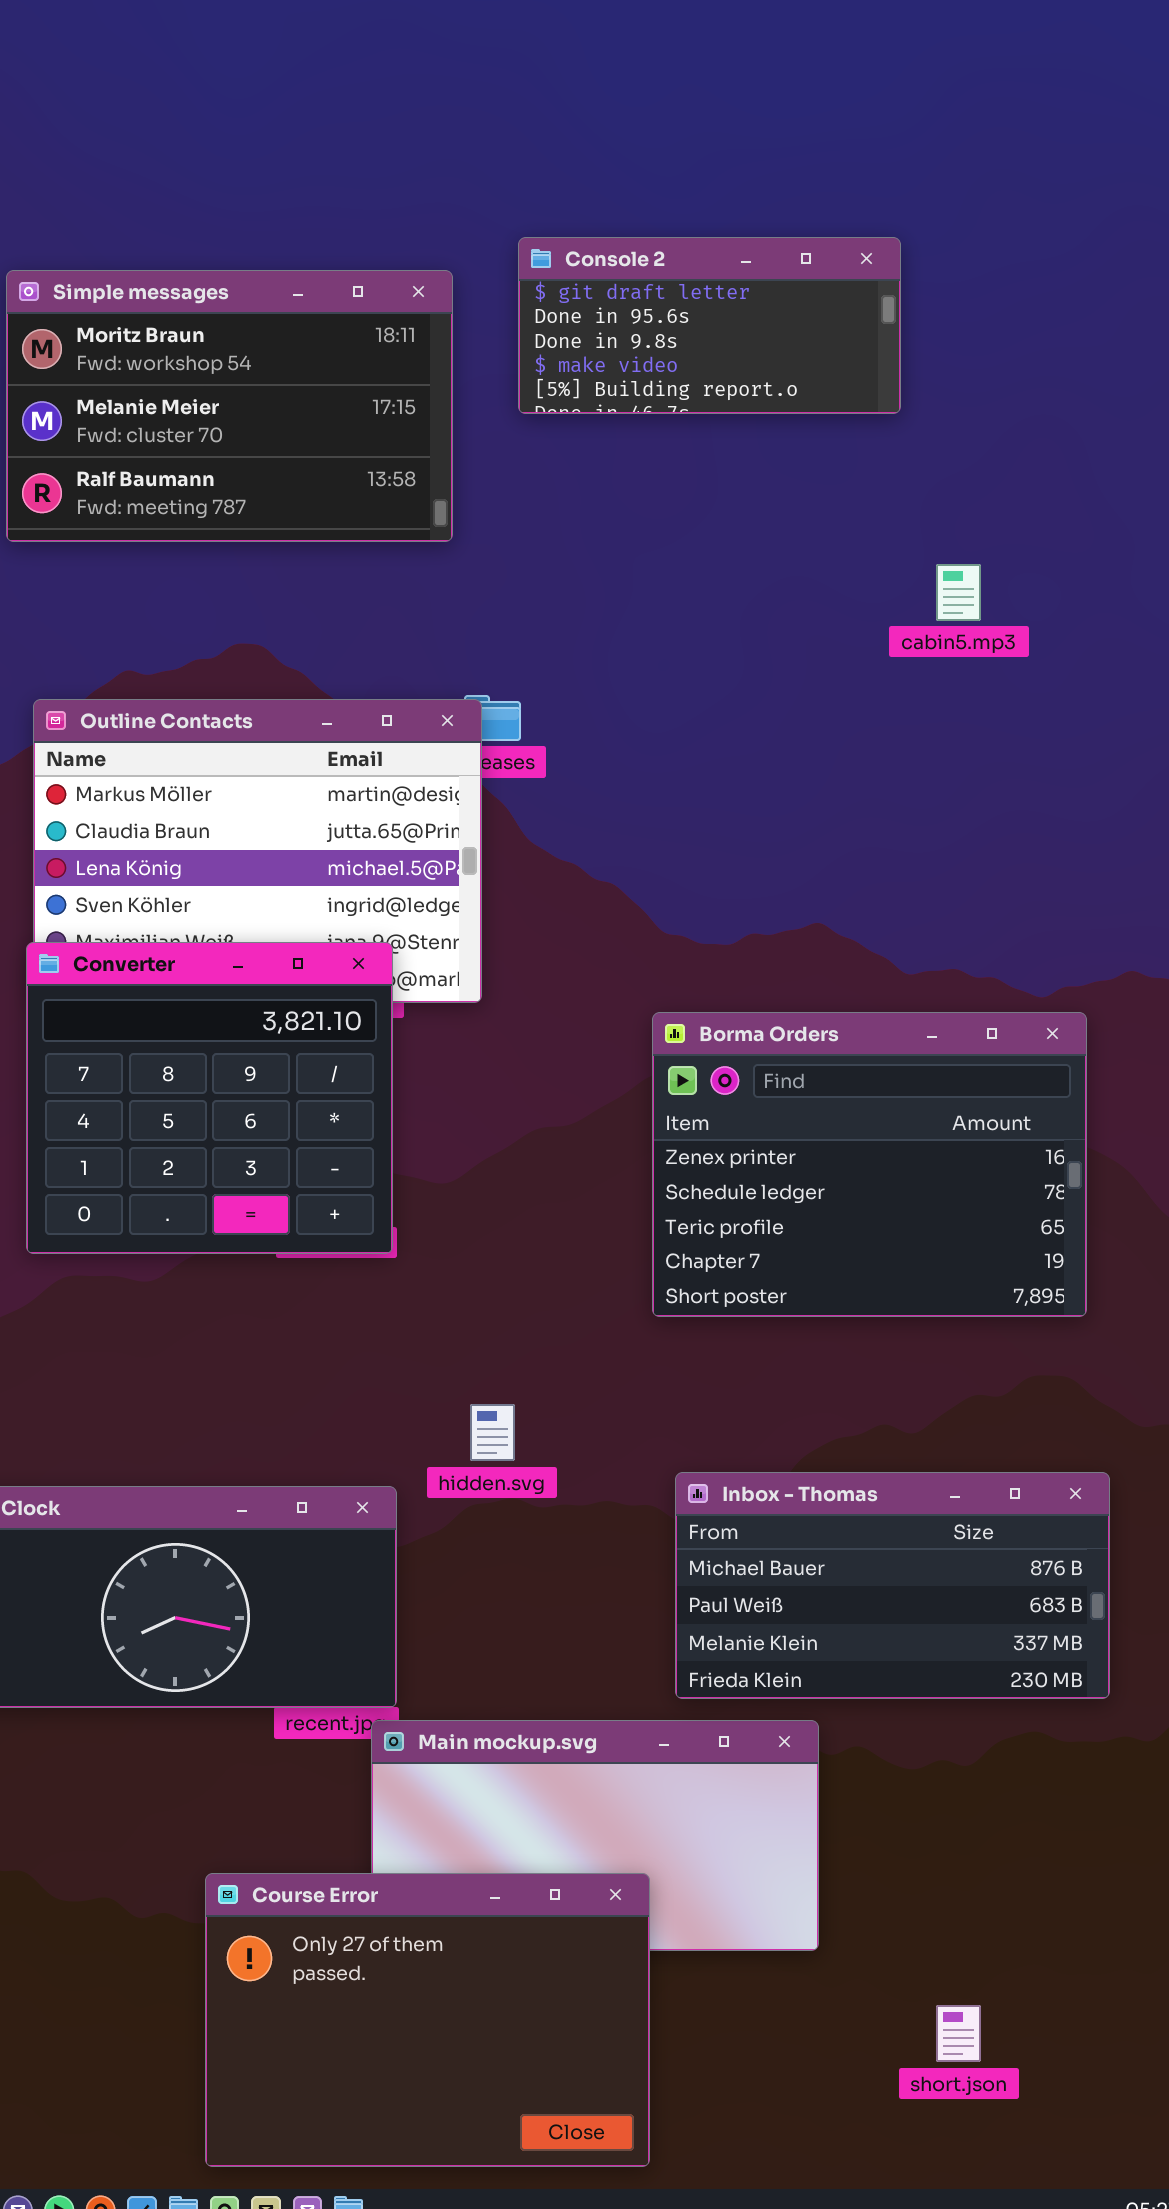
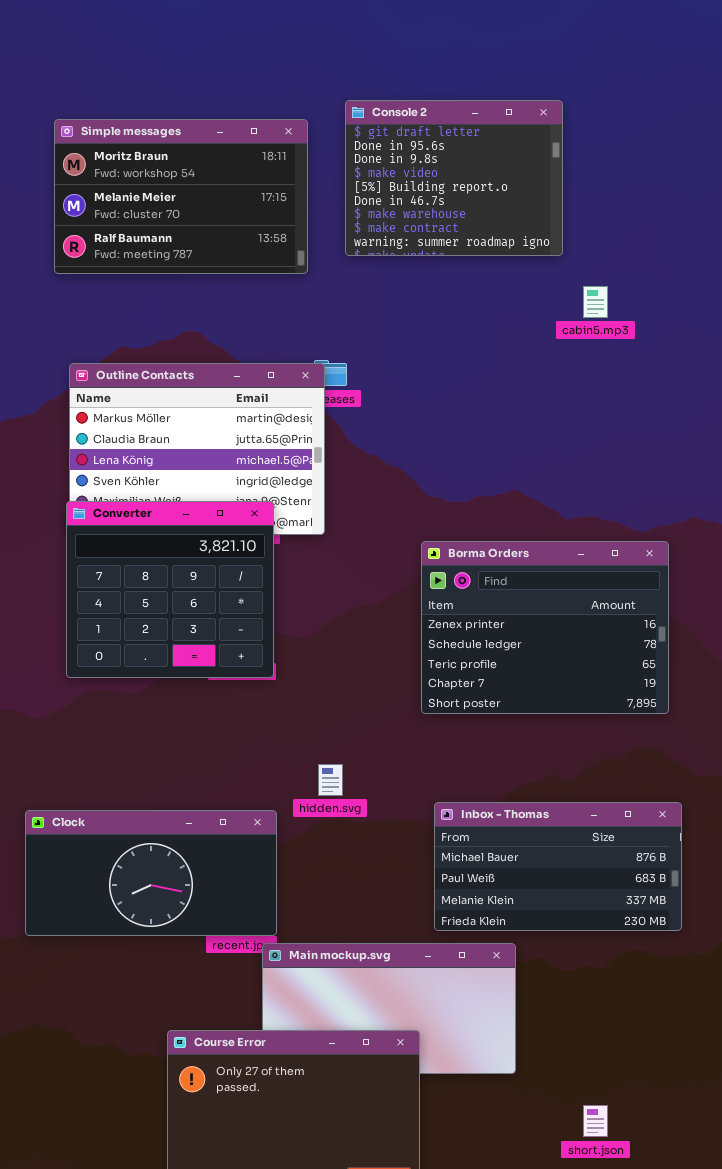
Console 2: [518,237,901,414] -> [345,100,563,256], resized

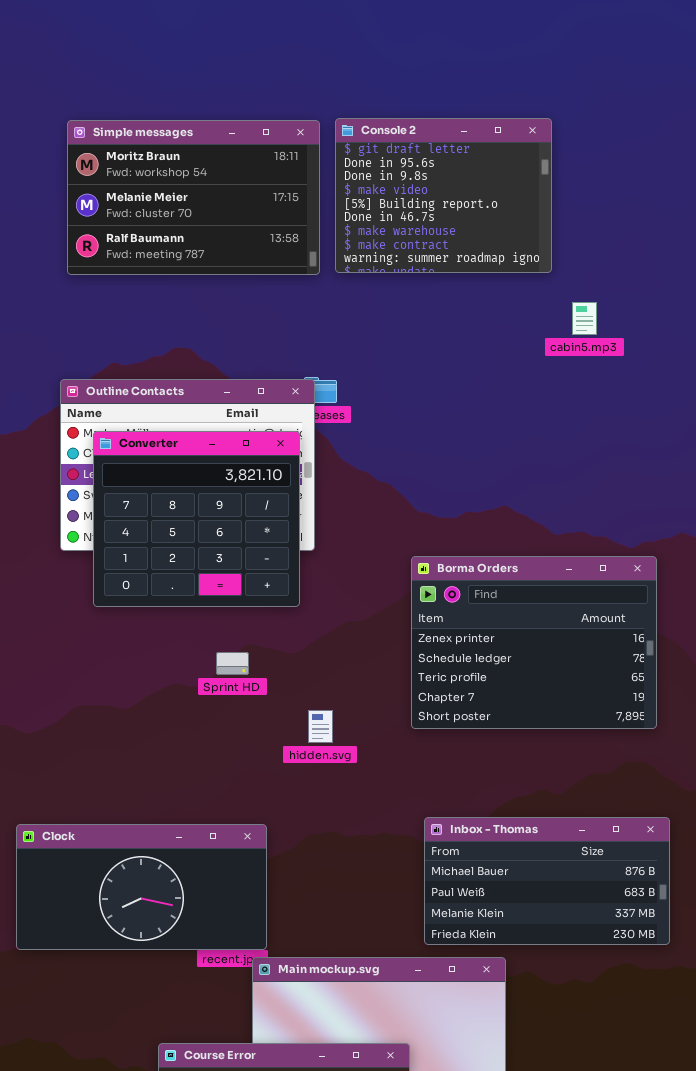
Simple messages: [54,119,308,274] -> [67,120,320,275], moved
Converter: [66,501,274,678] -> [93,431,300,607], moved
hidden.svg: [318,764,343,796] -> [308,710,333,743], moved

